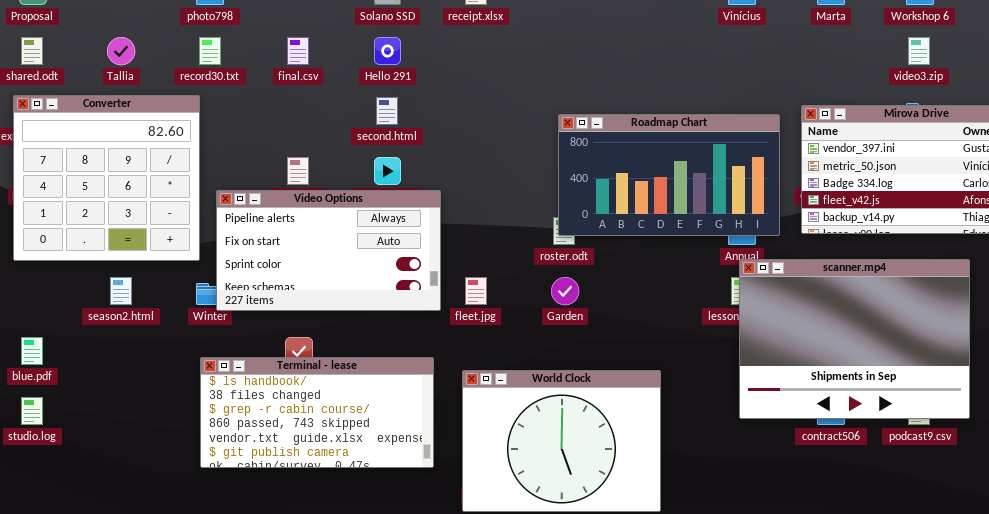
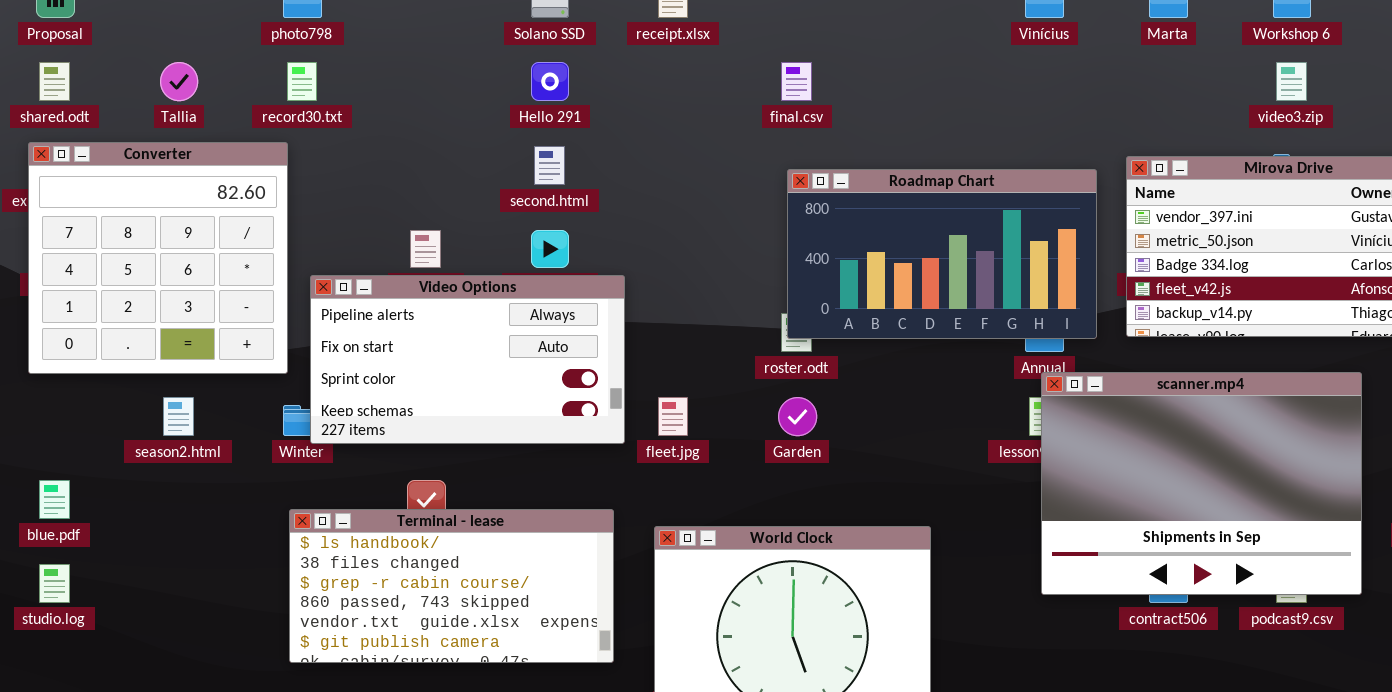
final.csv: [287,37,309,65] -> [781,62,812,101], moved

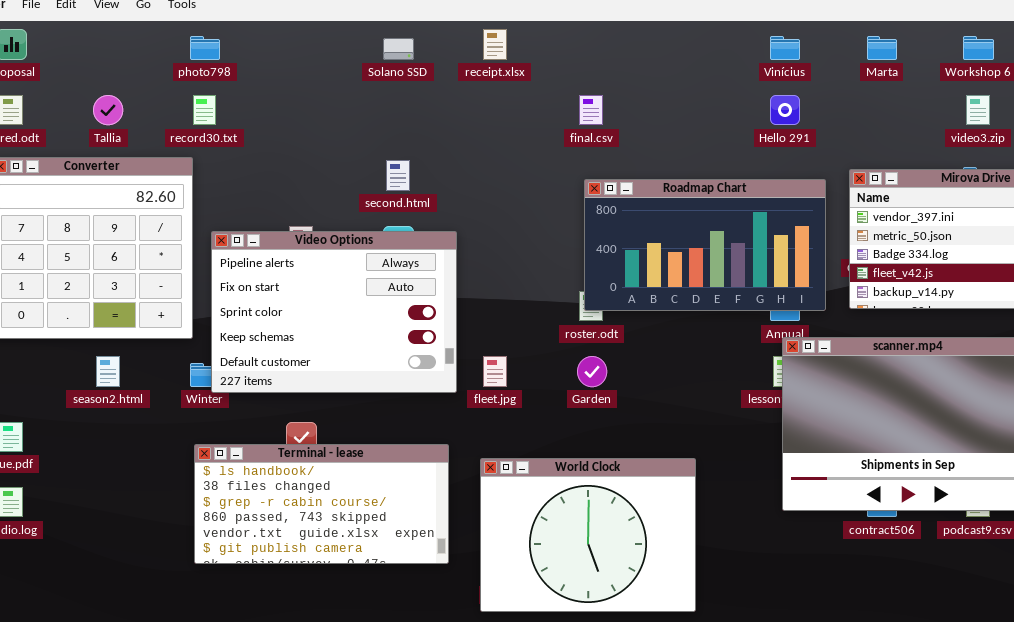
Hello 291: [531,62,569,101] -> [770,95,800,125], moved
Video Options: [310,275,625,444] -> [211,231,457,393], resized

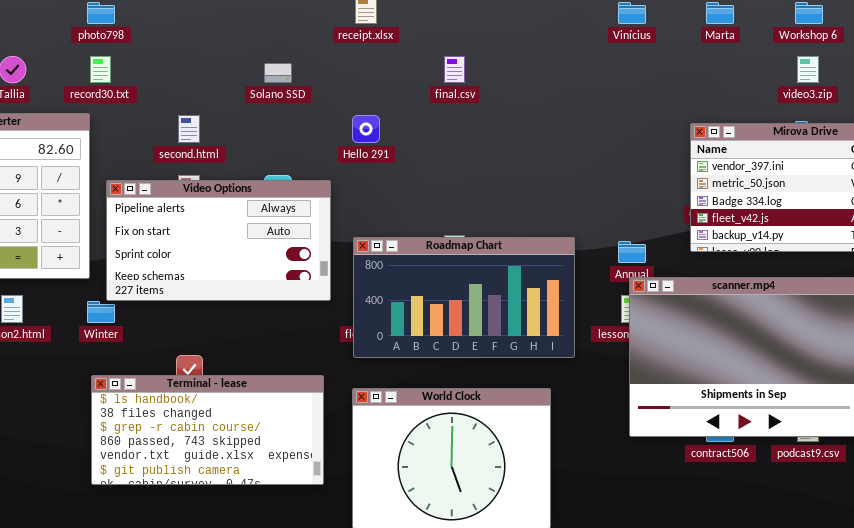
Solano SSD: [383,38,414,60] -> [264,63,292,83], moved
Hello 291: [770,95,800,125] -> [352,115,380,143], moved
second.html: [386,160,410,191] -> [178,115,200,143], moved
Roadmap Chart: [584,179,826,311] -> [353,237,575,358], moved
Video Options: [211,231,457,393] -> [106,180,331,301], resized

